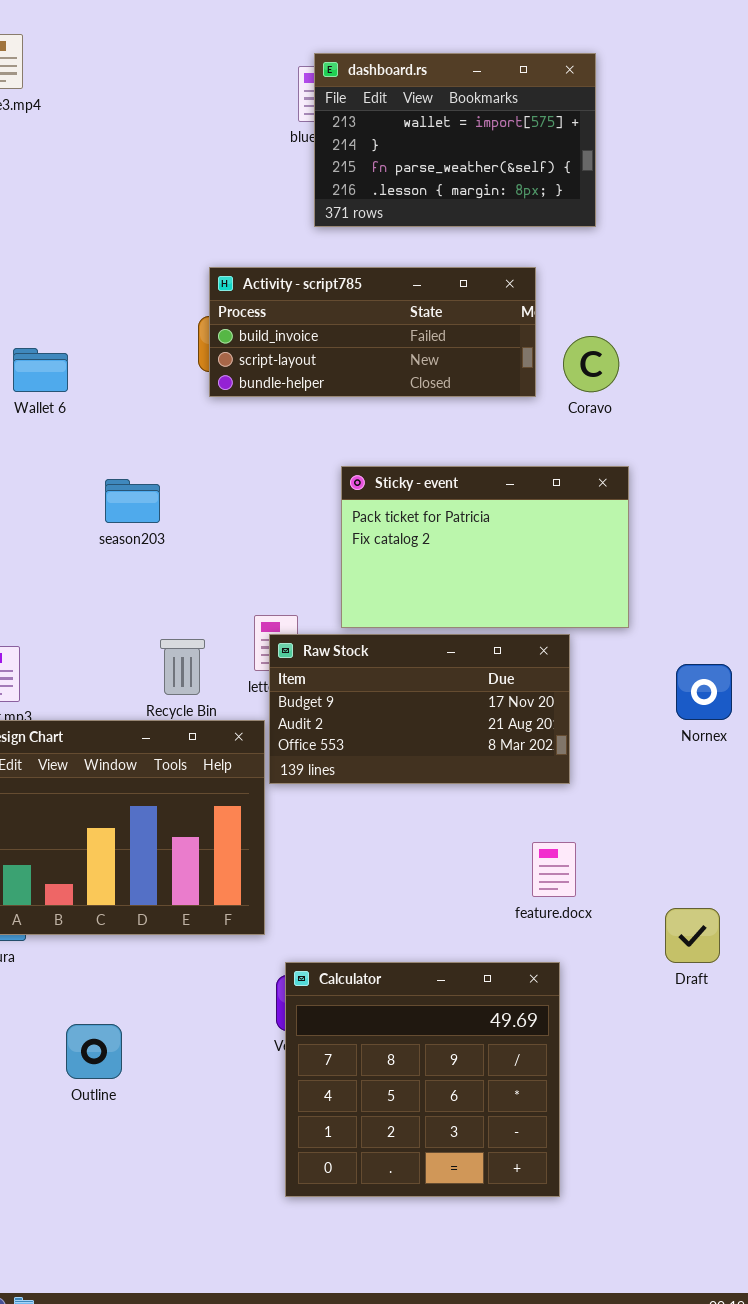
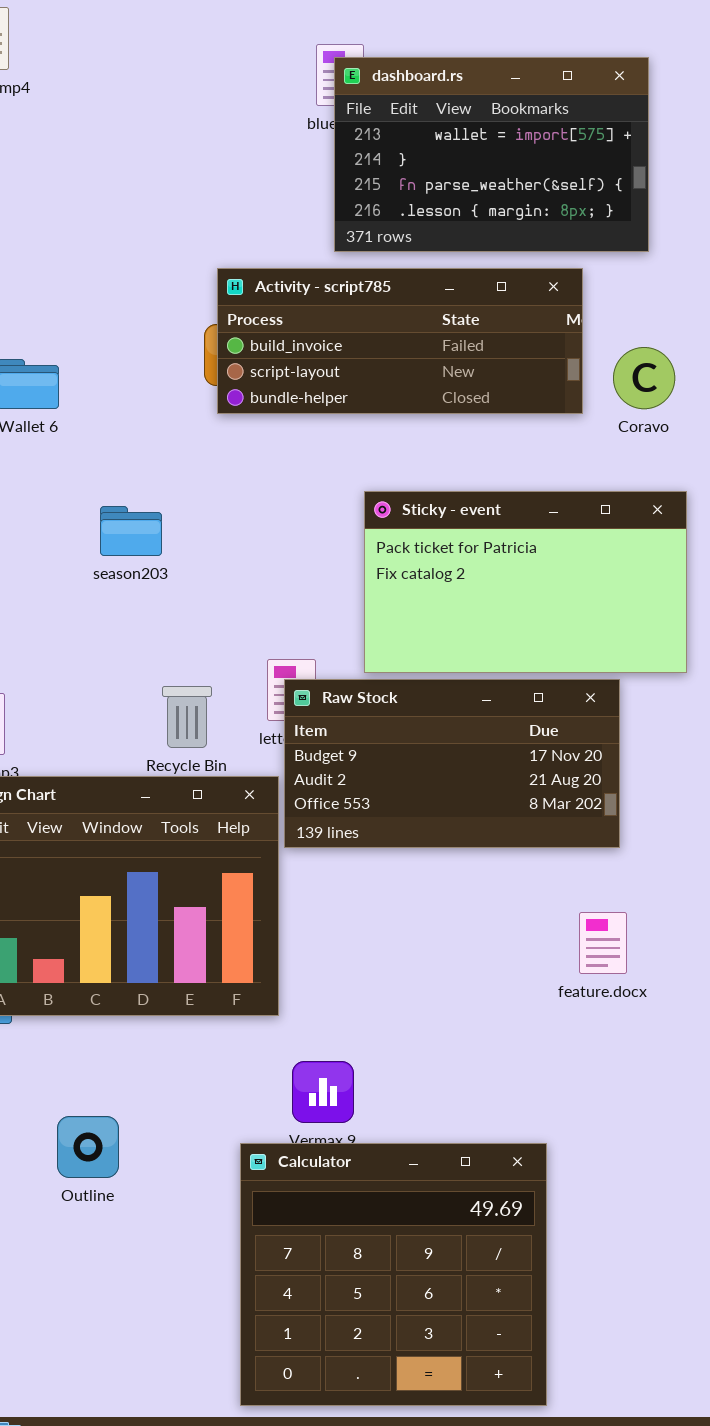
dashboard.rs: [314,53,596,227] -> [334,57,649,252], moved
Calculator: [285,962,560,1197] -> [240,1143,547,1406], moved

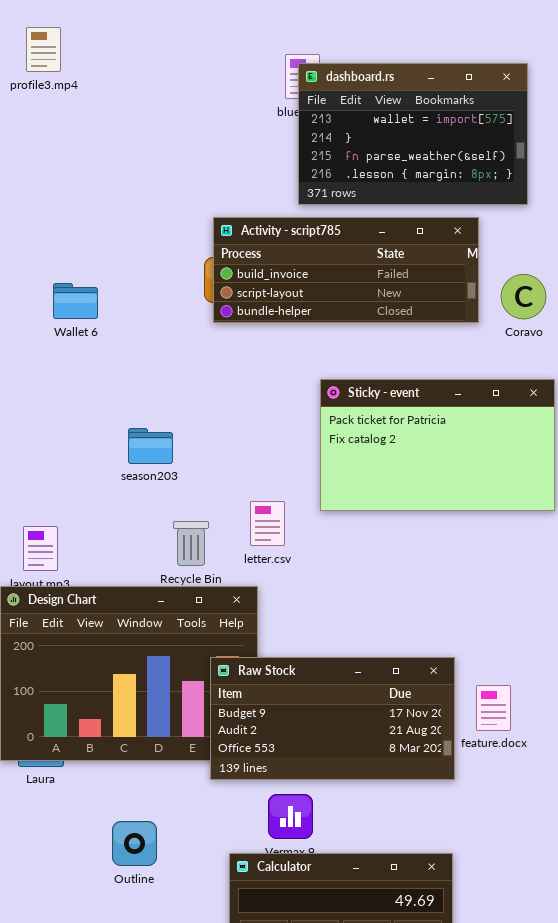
season203: [100,506,162,556] -> [128,428,173,464], moved
Raw Stock: [284,679,620,848] -> [210,657,455,780], moved
Outline: [57,1116,119,1178] -> [112,821,157,866], moved

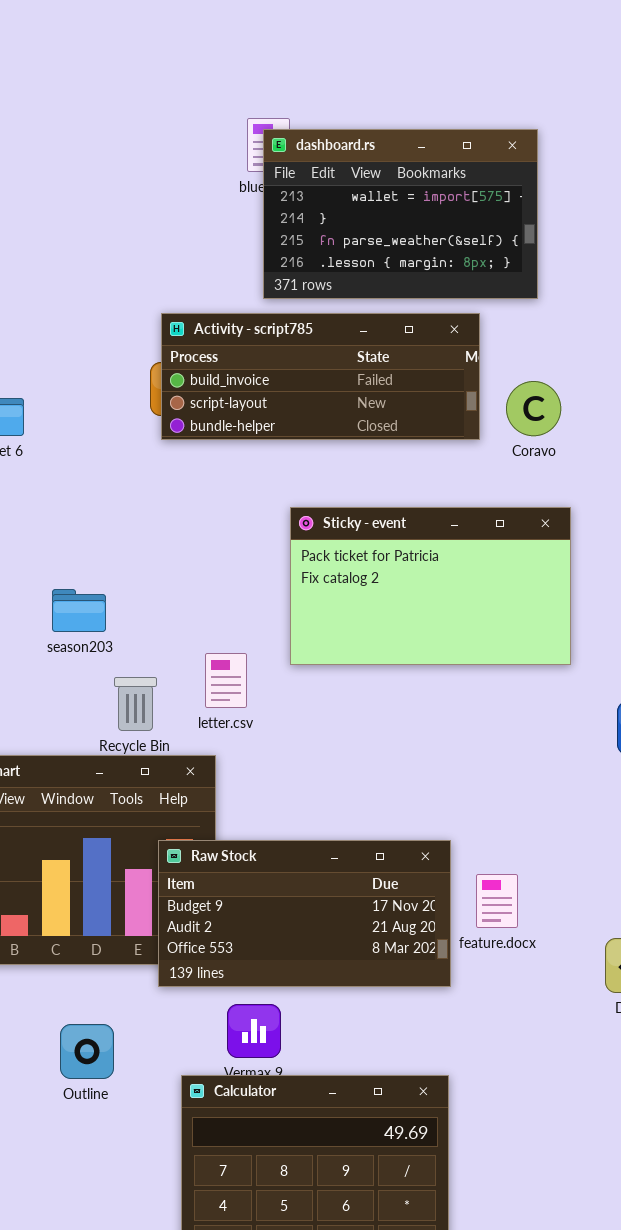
season203: [128,428,173,464] -> [52,589,106,632], moved
Outline: [112,821,157,866] -> [60,1024,114,1079], moved

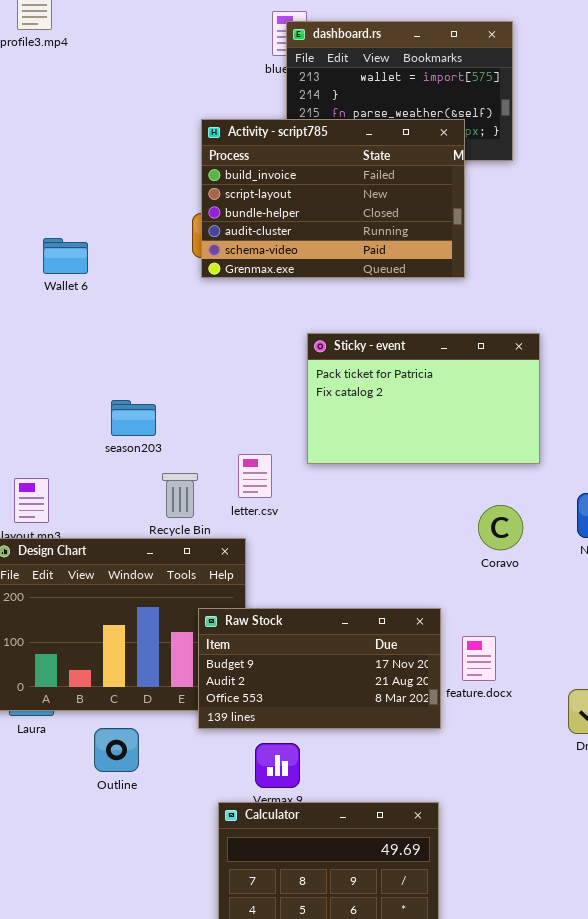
Activity - script785: [161,313,480,440] -> [201,119,465,278], resized
Coravo: [506,381,561,436] -> [478,505,523,550], moved
Outline: [60,1024,114,1079] -> [94,728,139,772], moved

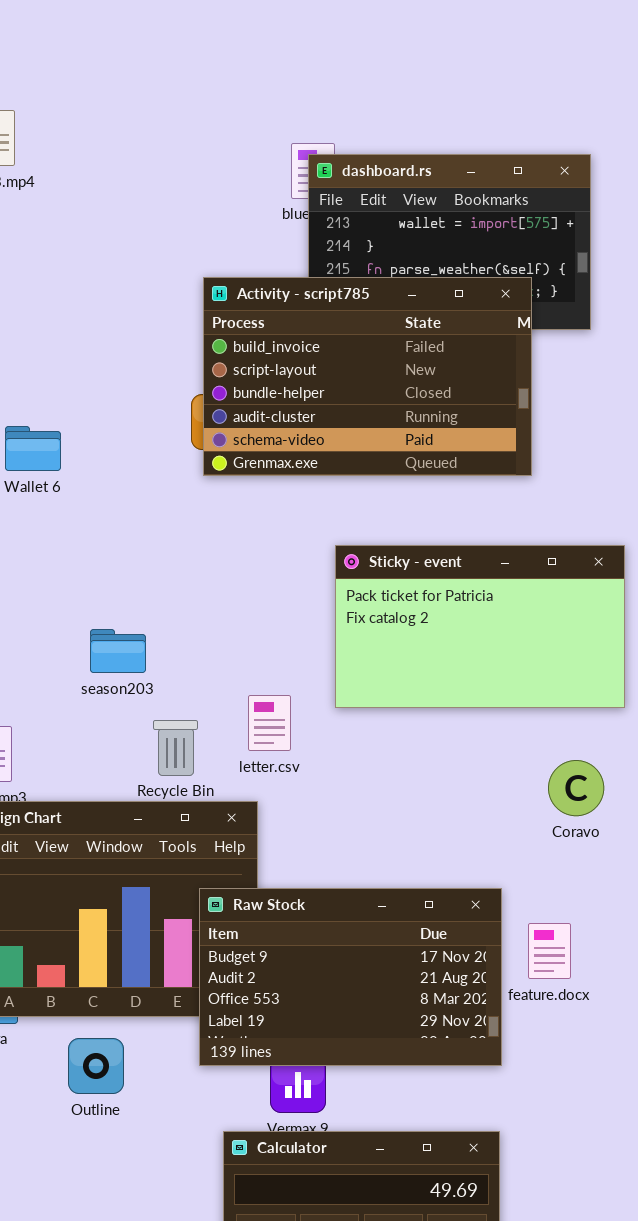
Raw Stock: [198,608,441,729] -> [199,888,502,1066], resized

